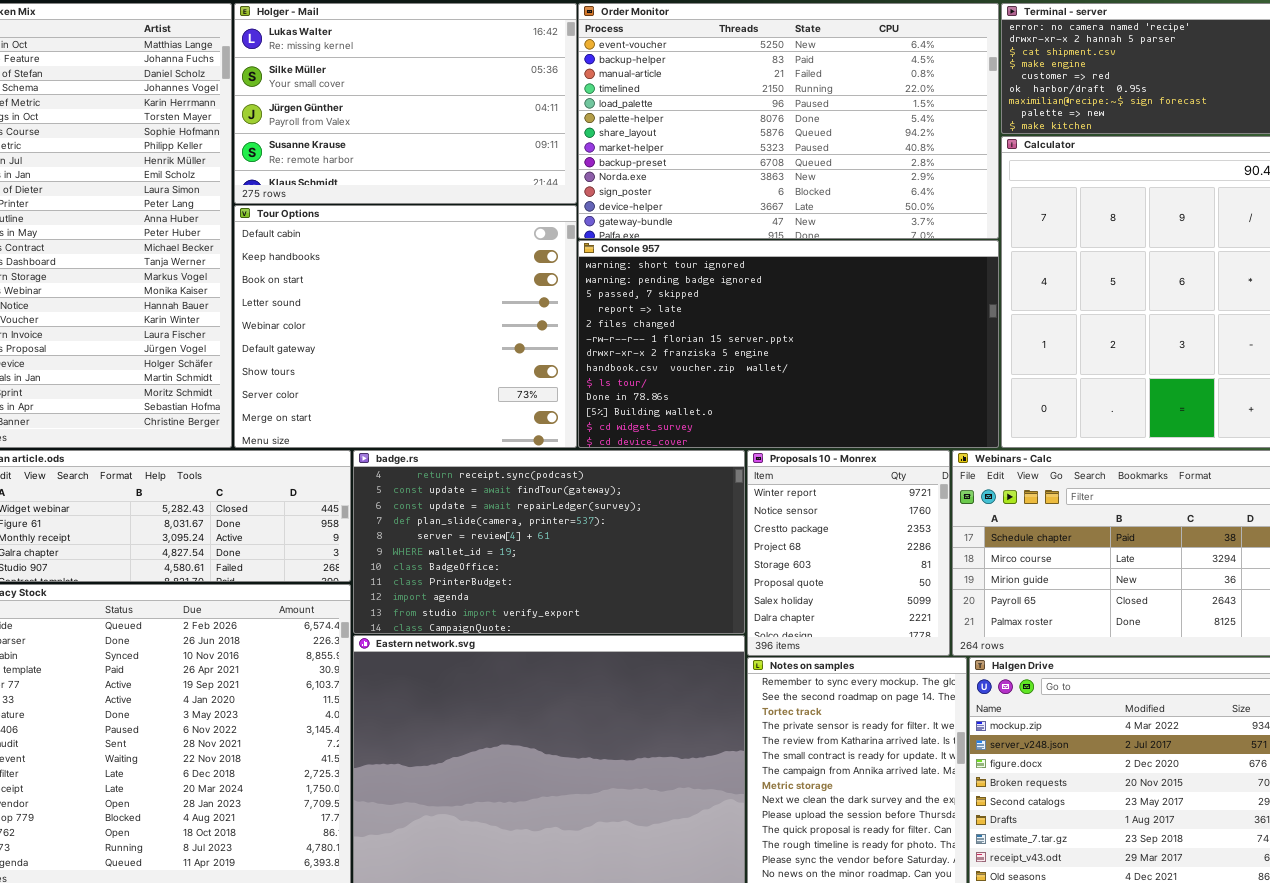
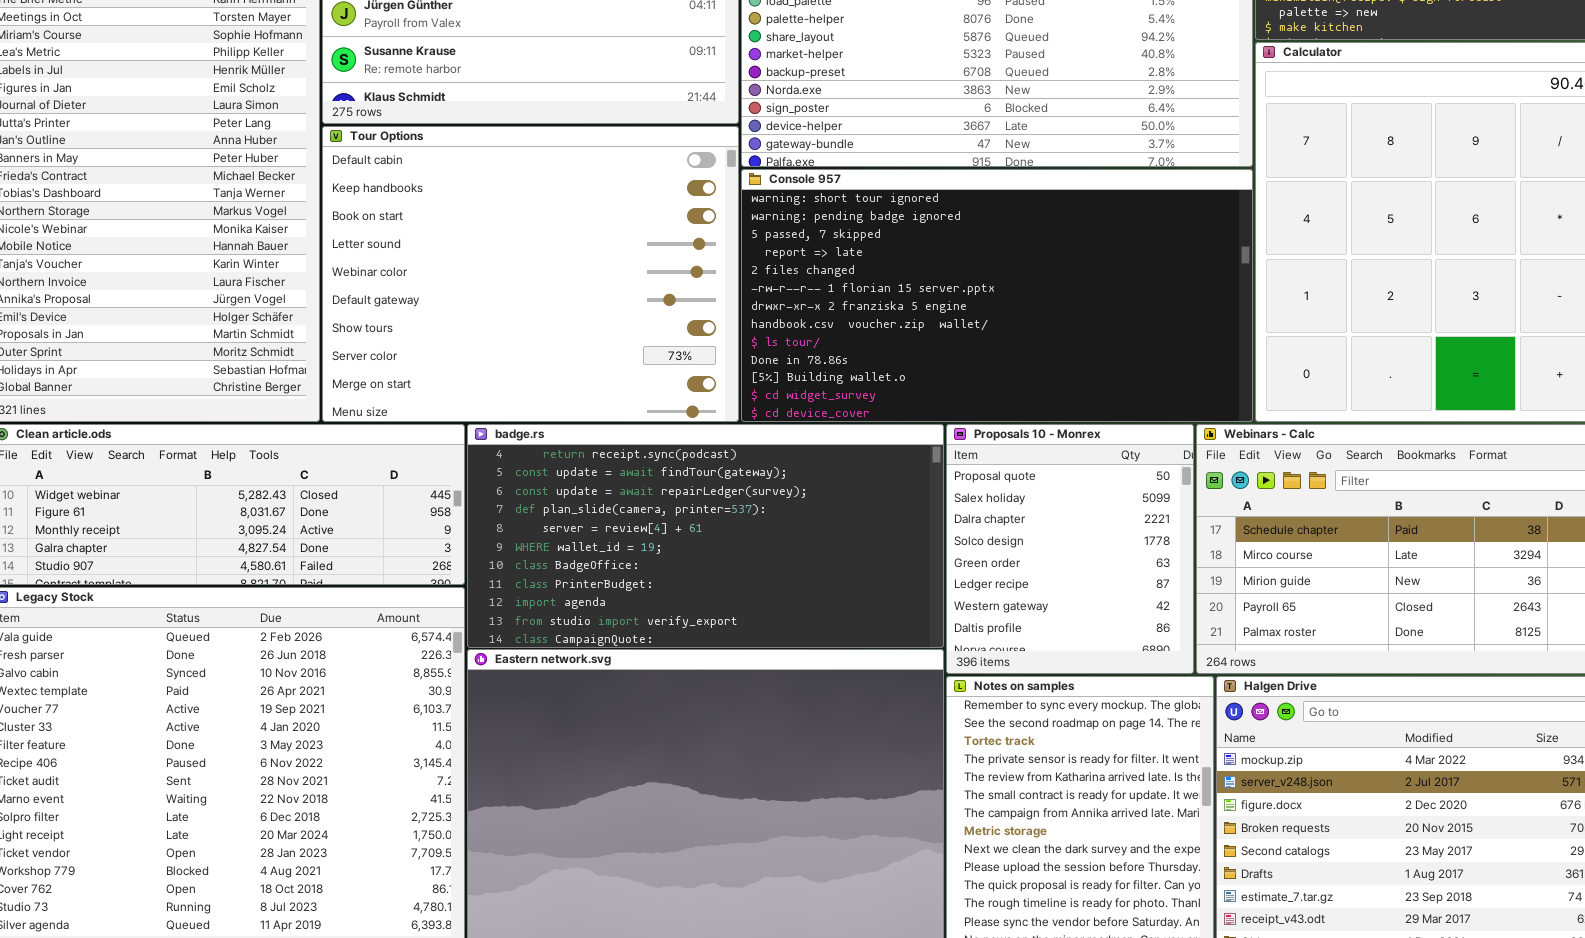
Proposals 10 - Monrex: [747,450,950,656] -> [946,424,1194,674], scrolled down 5 rows

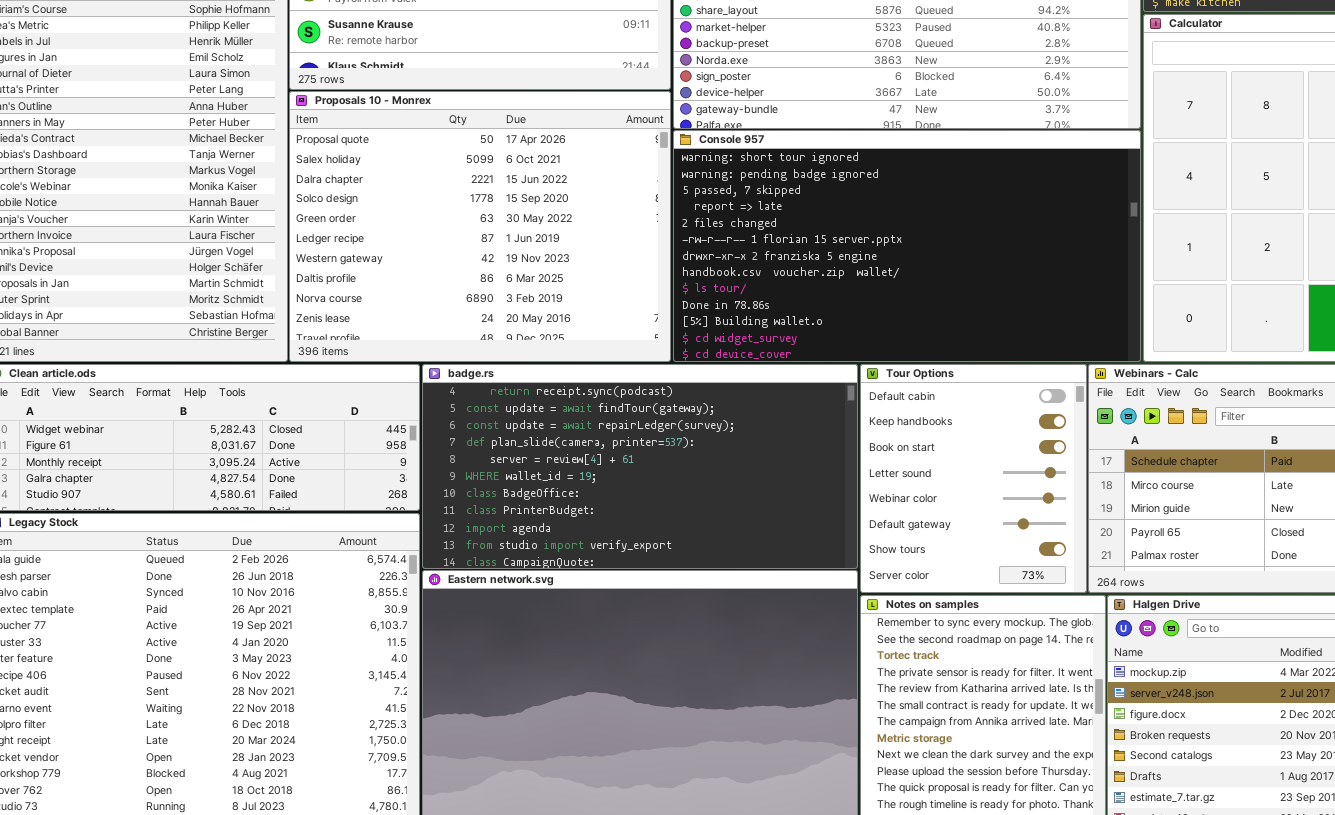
Tour Options: [322,126,739,422] -> [860,364,1087,593], moved, resized
Proposals 10 - Monrex: [946,424,1194,674] -> [289,91,671,362], moved, resized

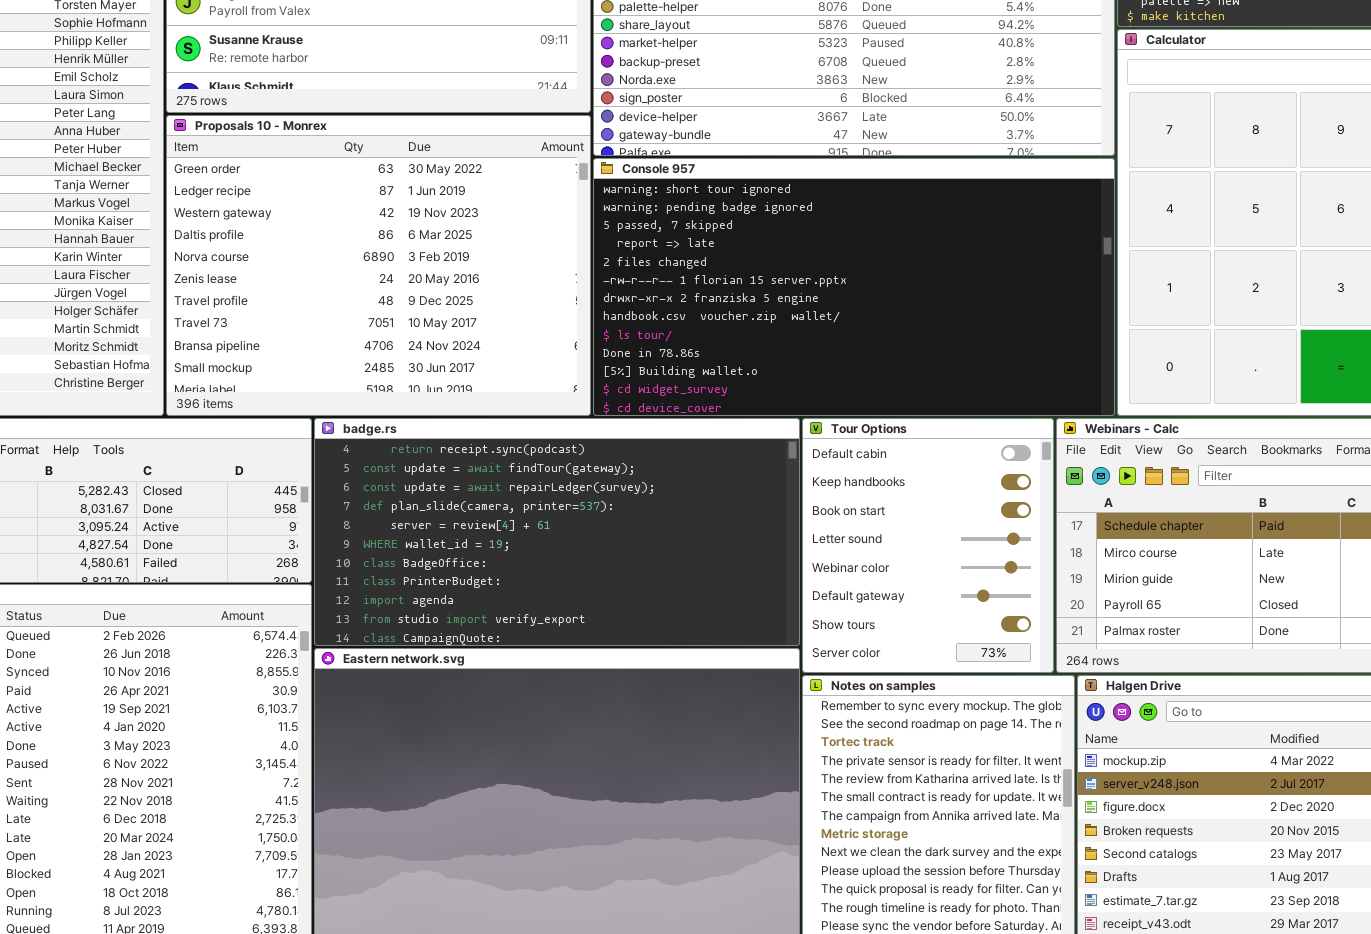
Proposals 10 - Monrex: [289,91,671,362] -> [166,115,591,416], scrolled down 4 rows

